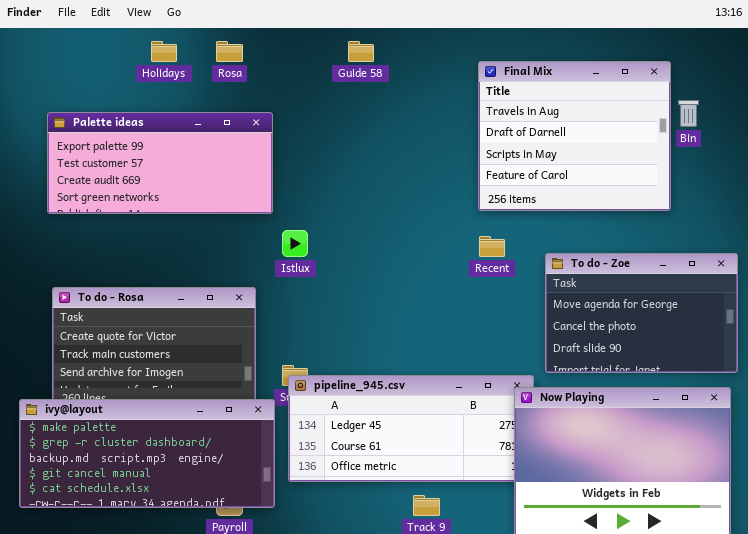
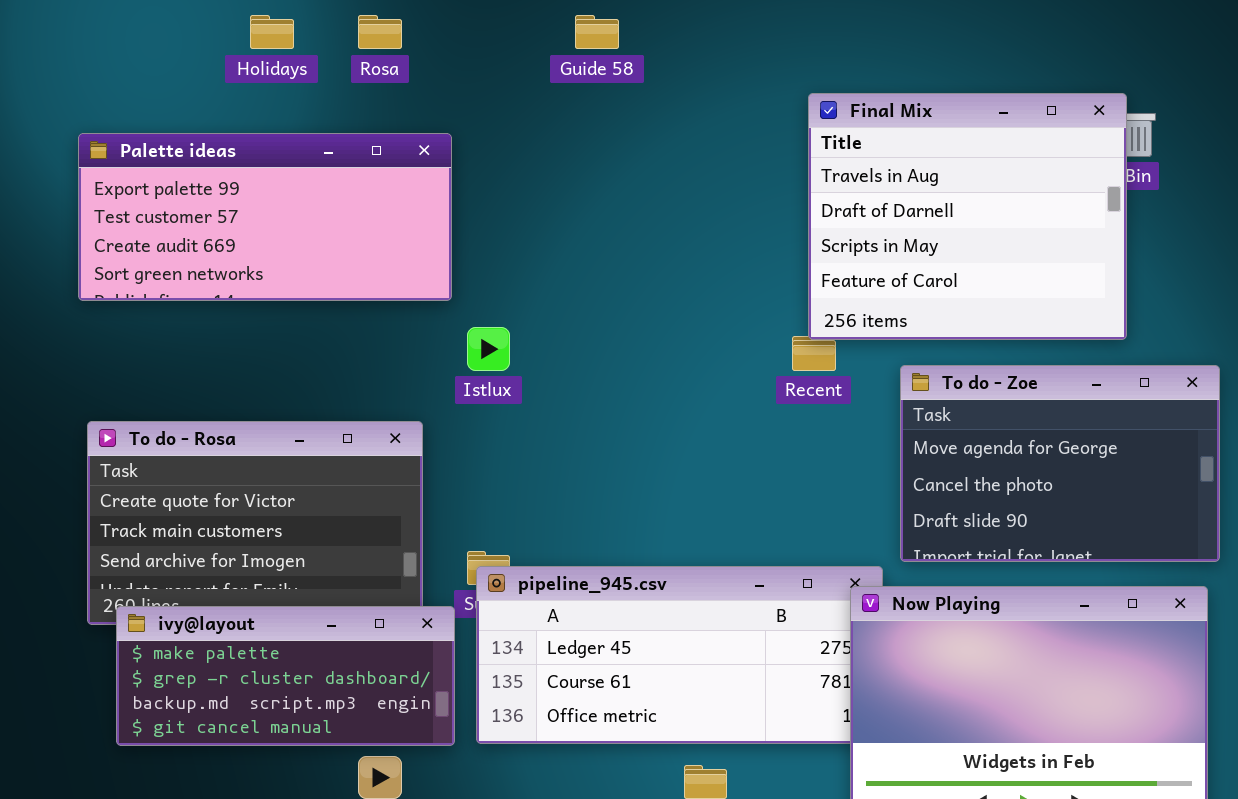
Final Mix: [478,61,671,211] -> [808,93,1127,340], moved
ivy@layout: [19,399,275,508] -> [116,606,455,746], resized

